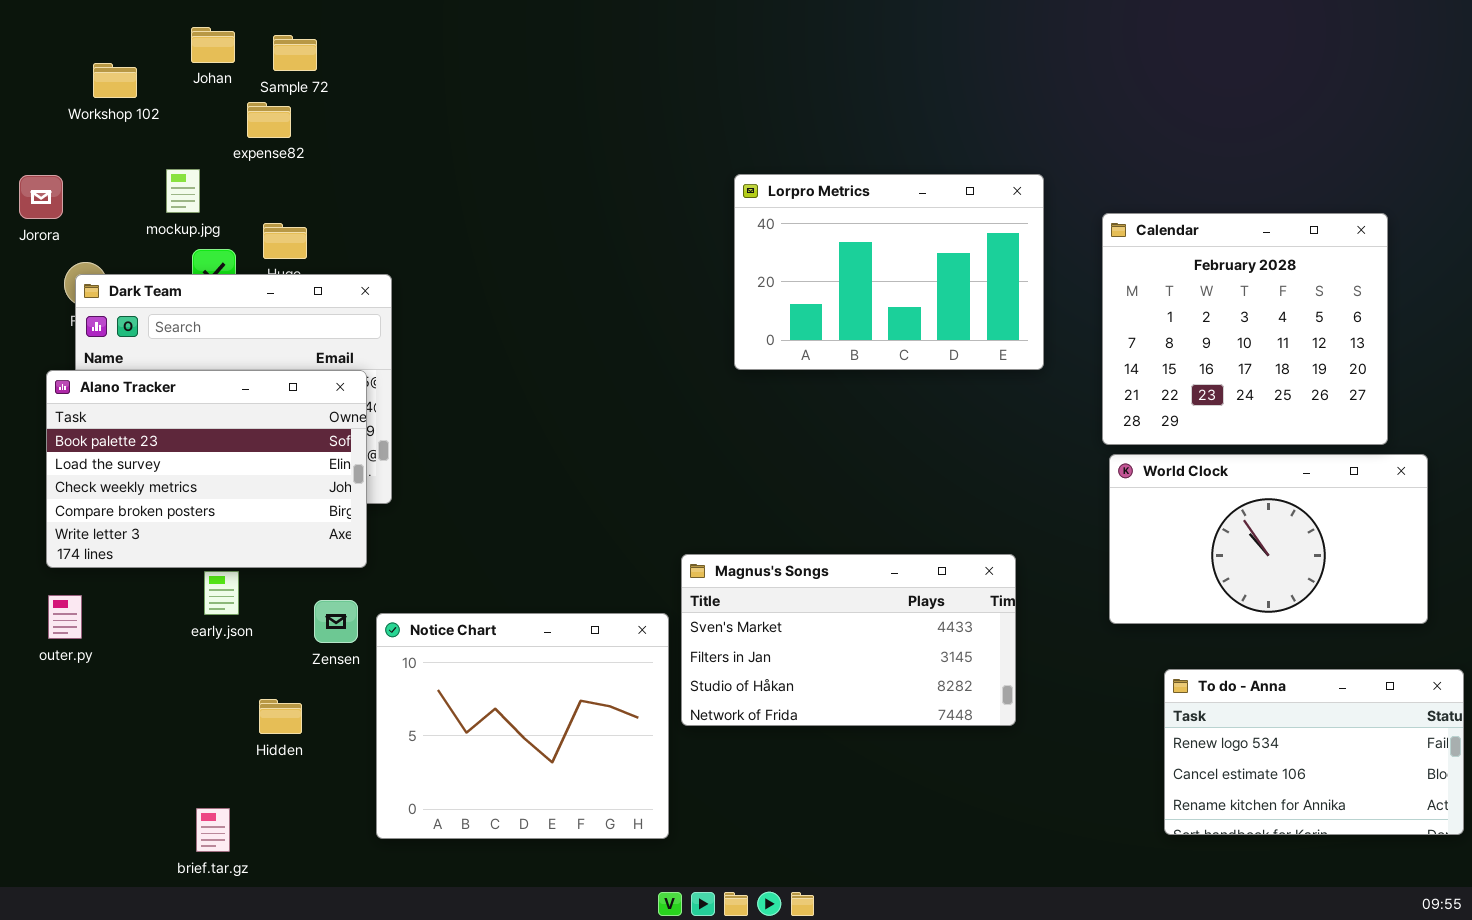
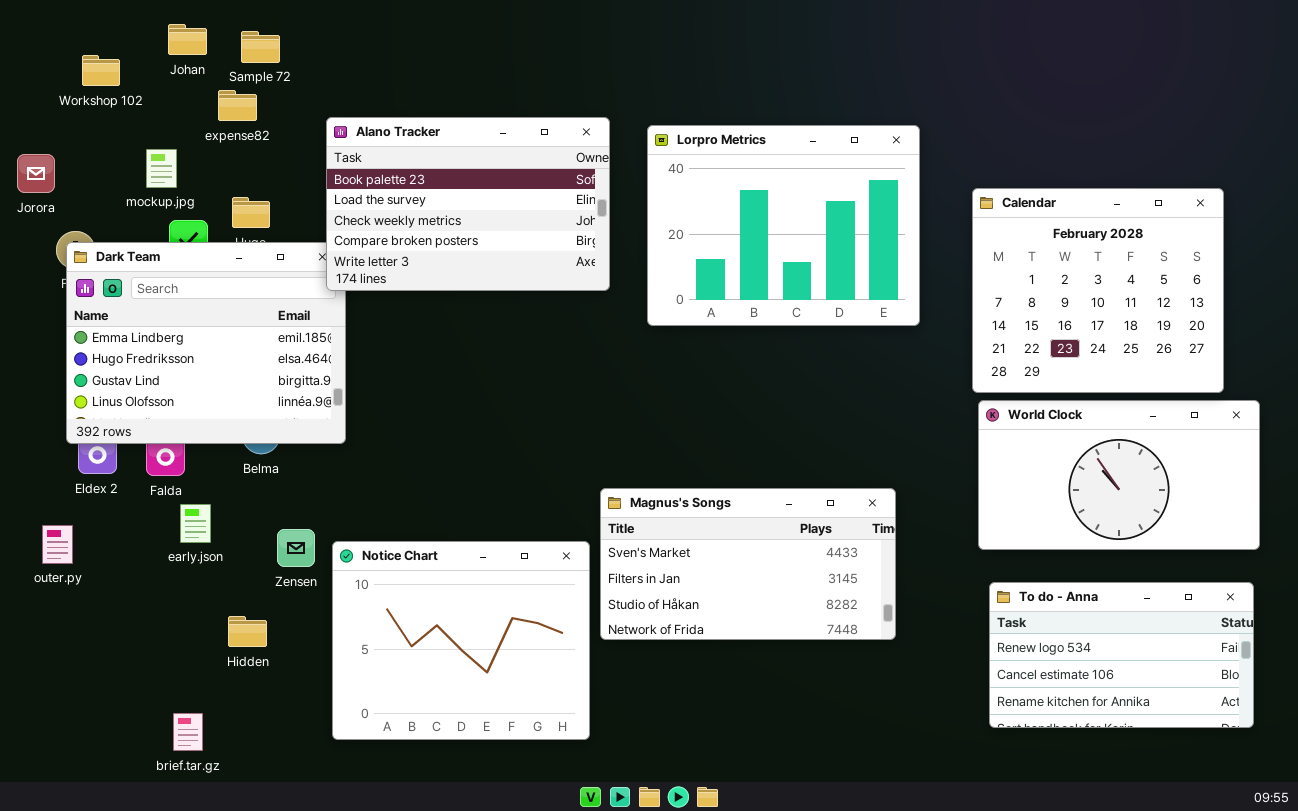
Lorpro Metrics: [734,174,1044,370] -> [647,125,920,326], resized
Alano Tracker: [46,370,367,568] -> [326,117,610,291], moved
To do - Anna: [1164,669,1464,835] -> [989,582,1254,728], moved

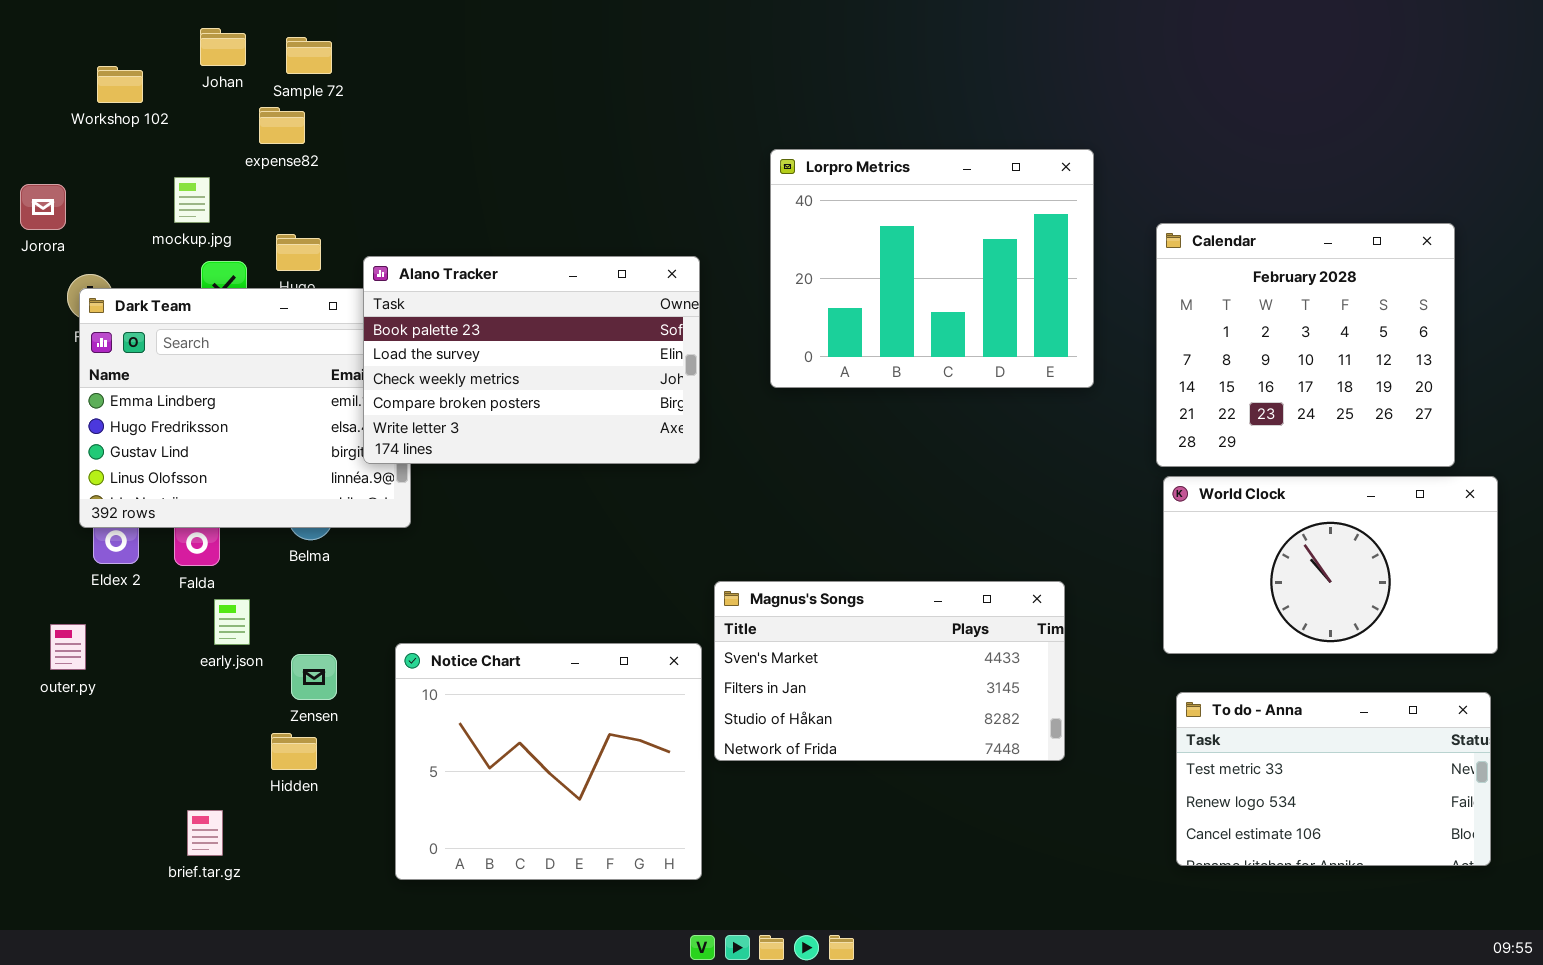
Alano Tracker: [326,117,610,291] -> [363,256,700,464], moved
Zensen: [277,529,315,567] -> [291,654,337,700], moved
To do - Anna: [989,582,1254,728] -> [1176,692,1491,866], scrolled up 1 row
brief.tar.gz: [173,713,203,751] -> [187,810,223,856], moved

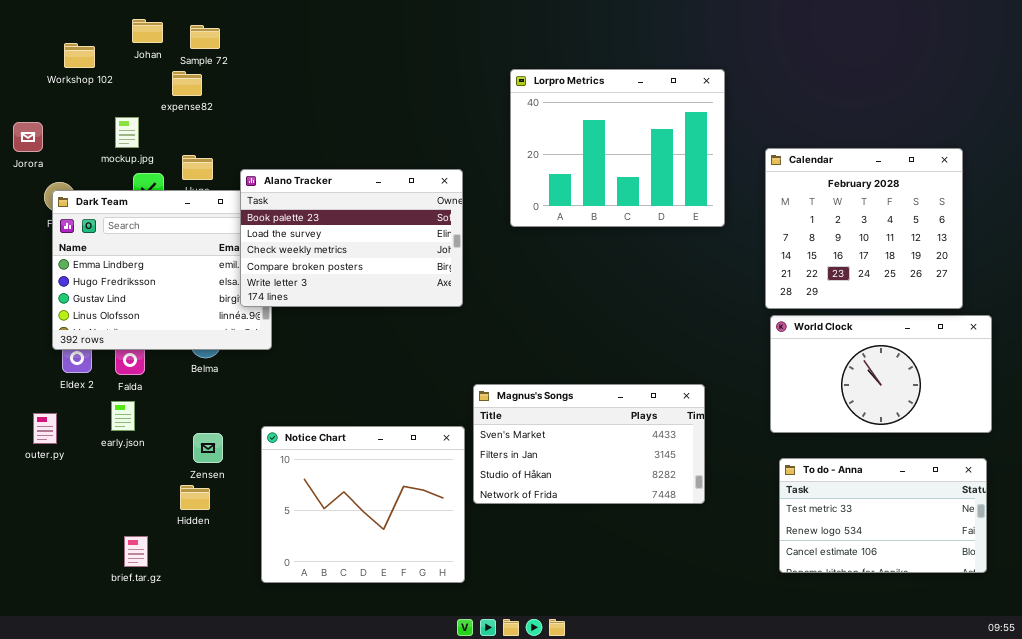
Lorpro Metrics: [770,149,1094,388] -> [510,69,725,227], moved
early.json: [214,599,250,645] -> [111,401,135,431], moved

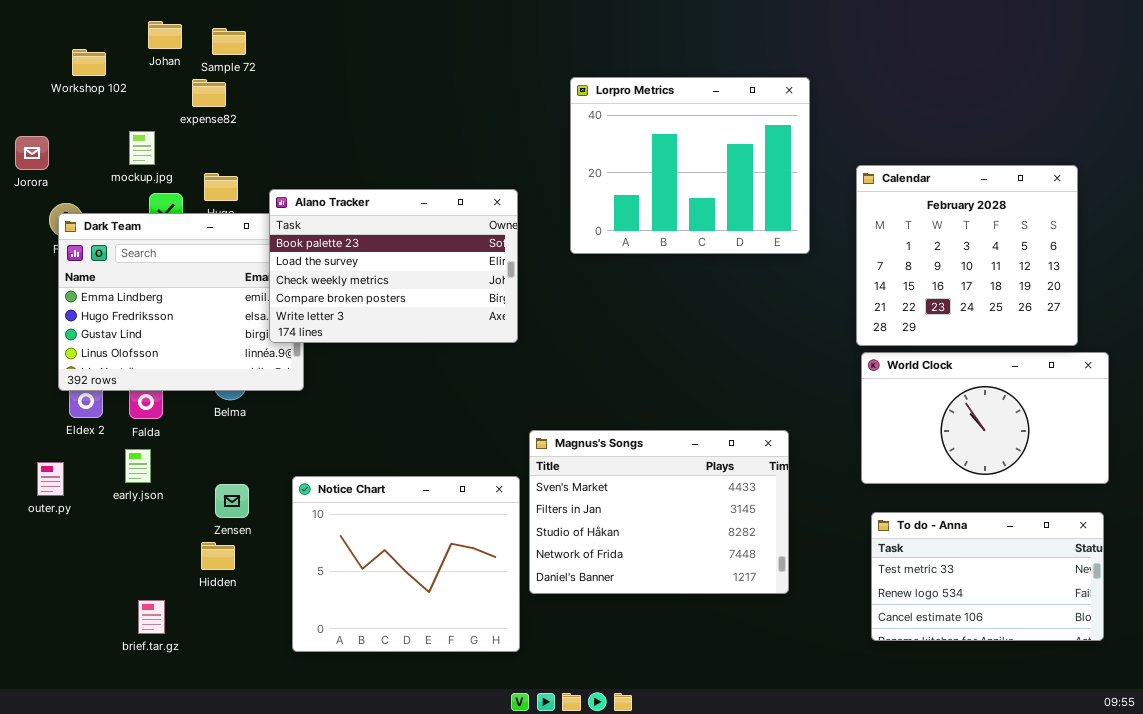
Magnus's Songs: [473,384,705,504] -> [529,430,789,594], resized

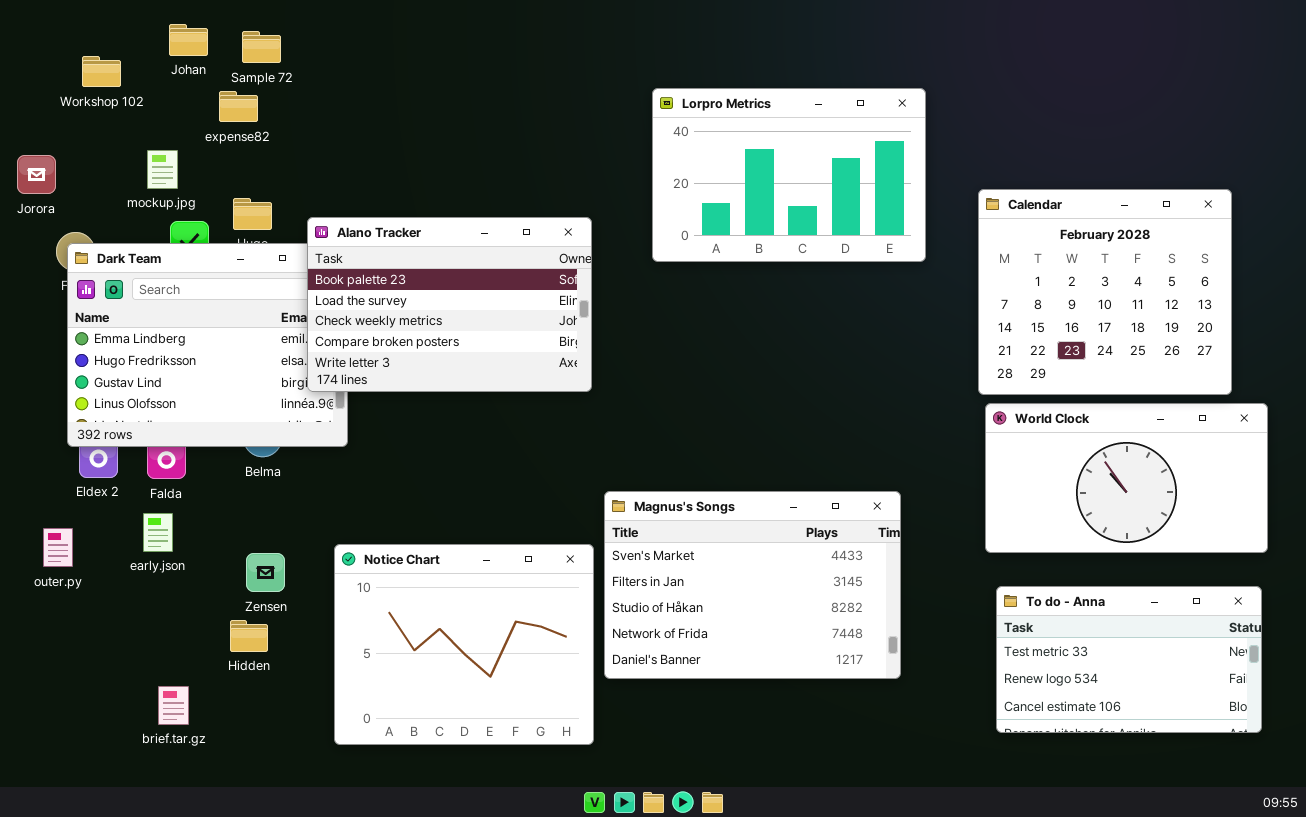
Lorpro Metrics: [570,77,810,254] -> [652,88,926,262], resized

